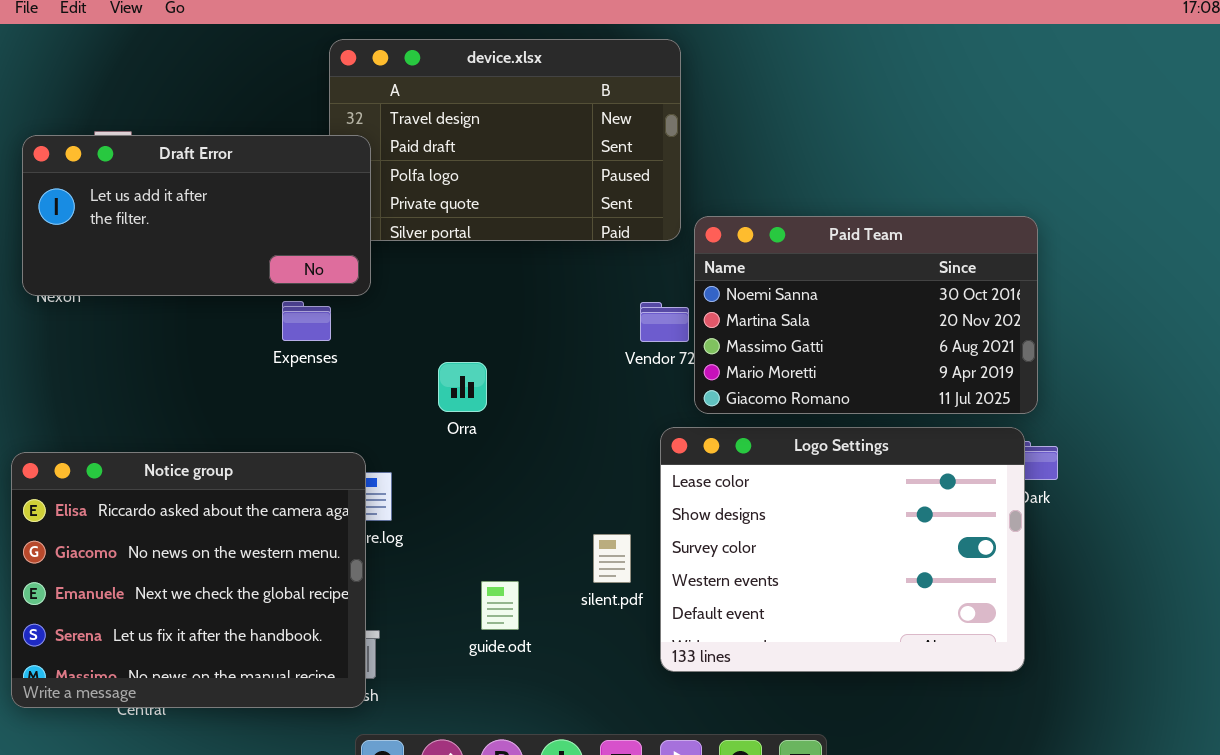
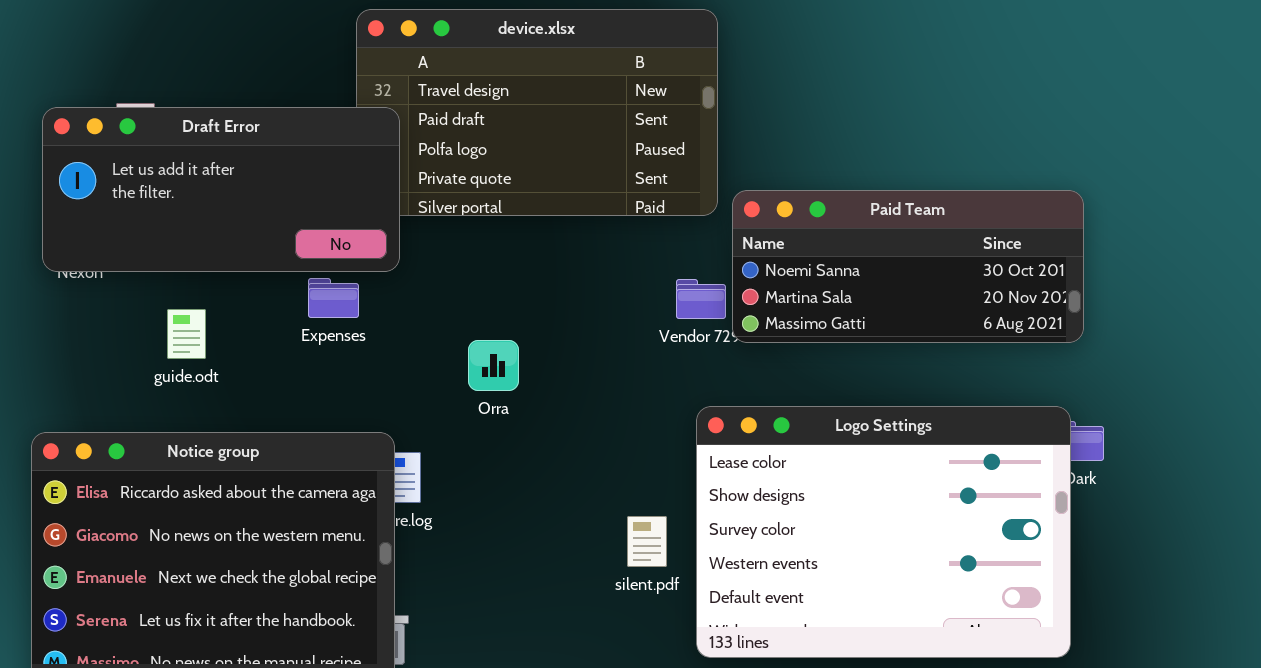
Paid Team: [694,216,1038,414] -> [732,190,1084,343], resized
guide.odt: [481,581,519,630] -> [167,309,206,359], moved

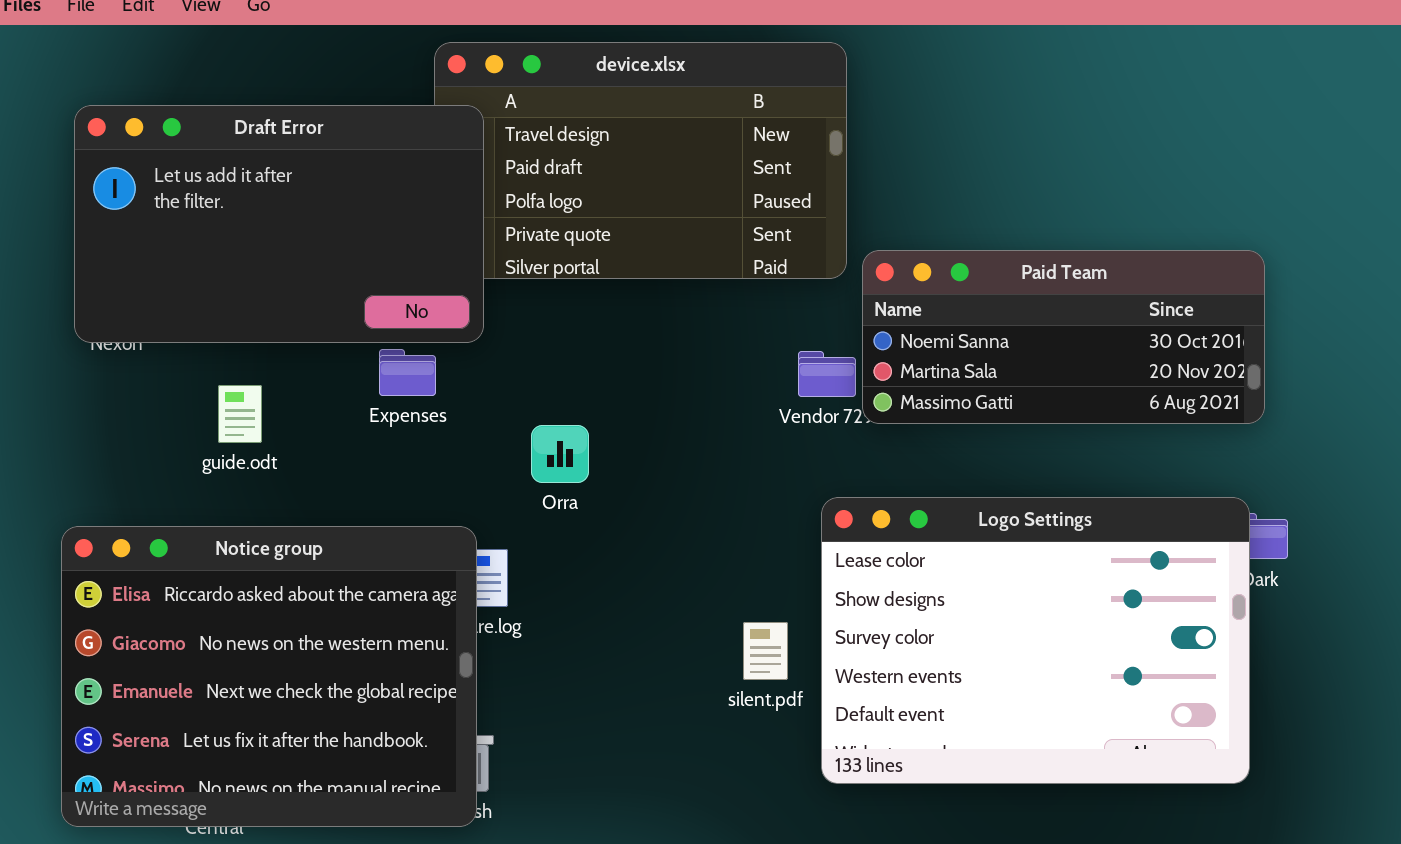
Draft Error: [42,107,400,272] -> [74,105,484,343], resized
Orra: [468,340,519,391] -> [531,425,589,483], moved

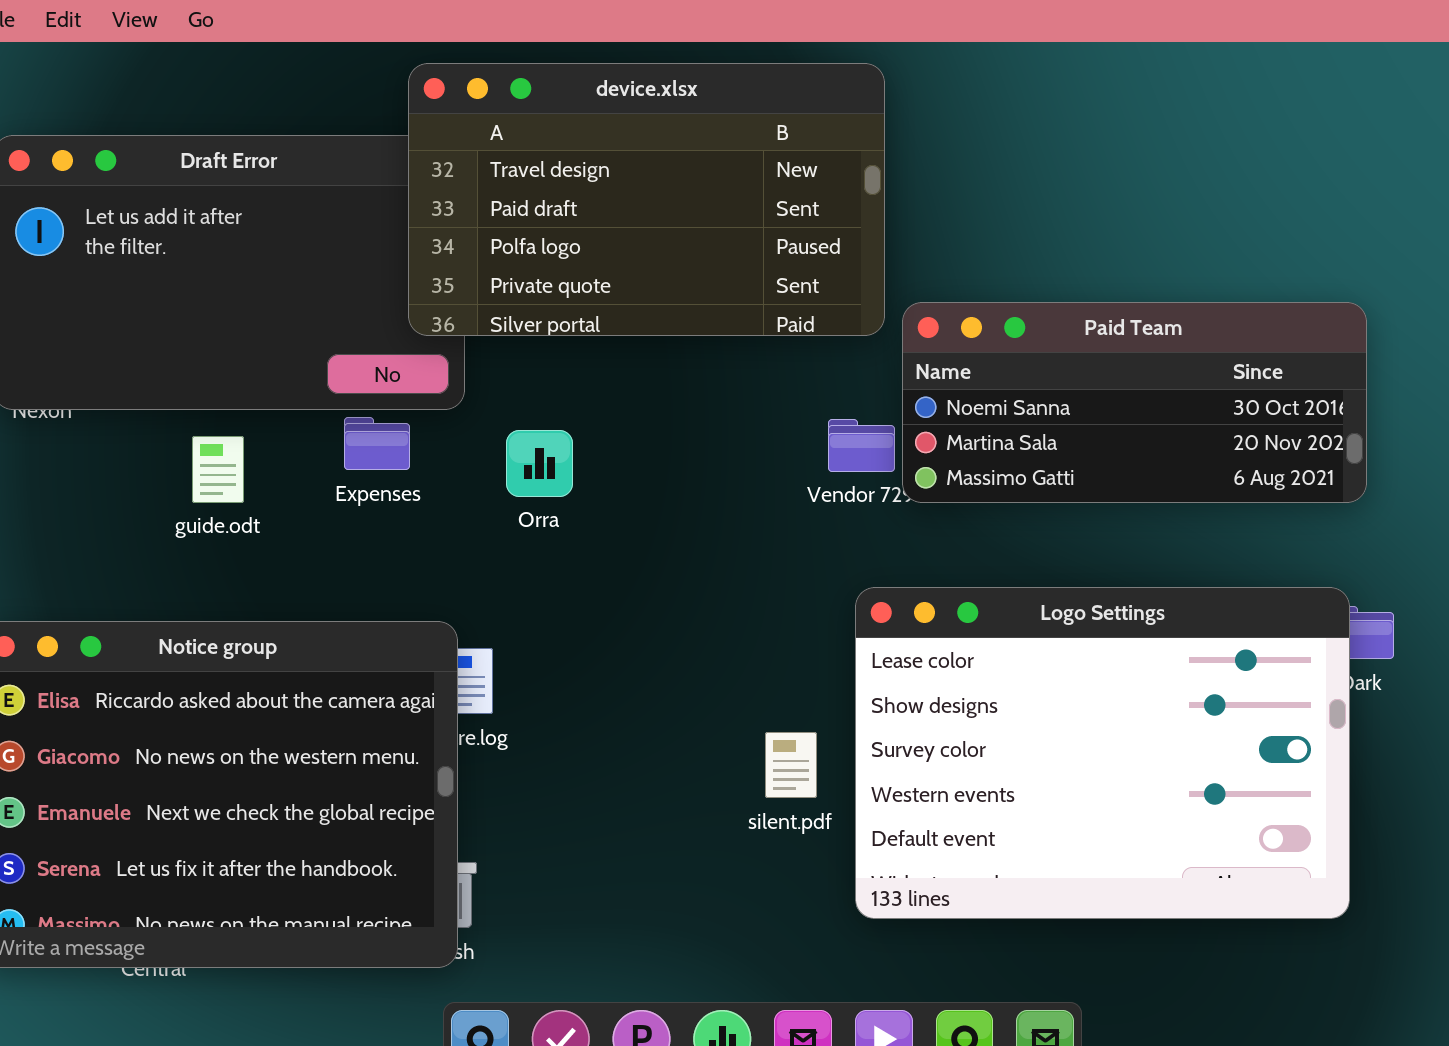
device.xlsx: [434,42,847,279] -> [408,63,885,336], raised
guide.odt: [218,385,262,443] -> [192,436,244,503], moved
Orra: [531,425,589,483] -> [506,430,573,497], moved

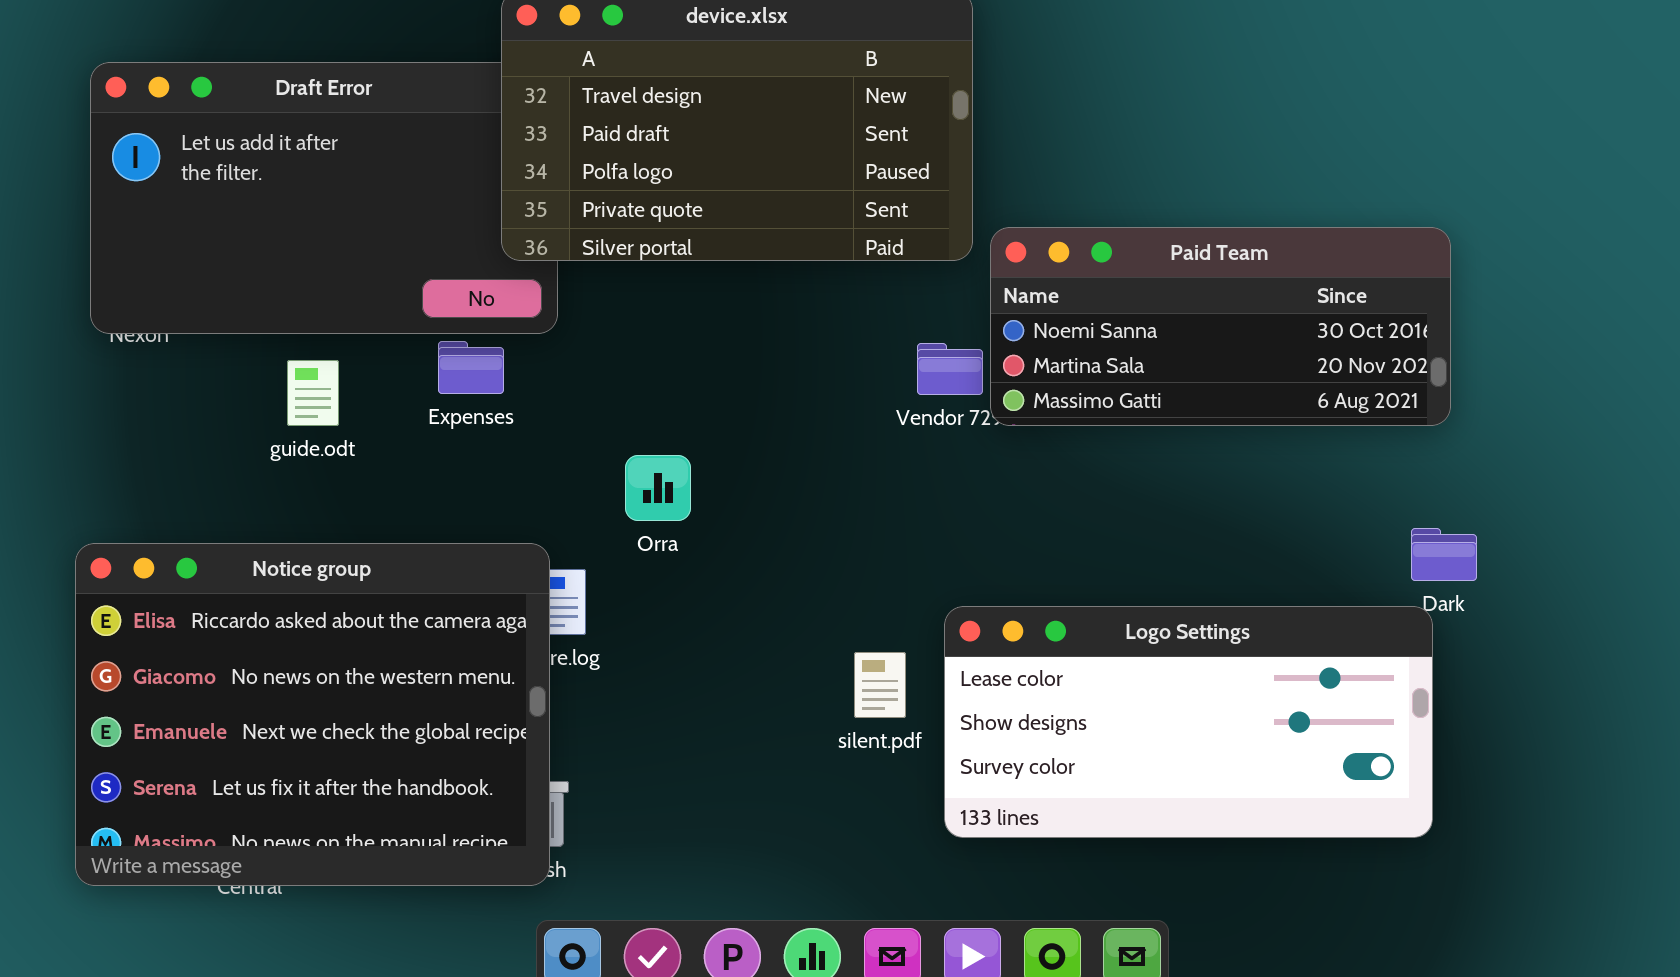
Orra: [506,430,573,497] -> [625,455,691,521], moved
Logo Settings: [855,587,1350,919] -> [944,606,1433,838], resized

